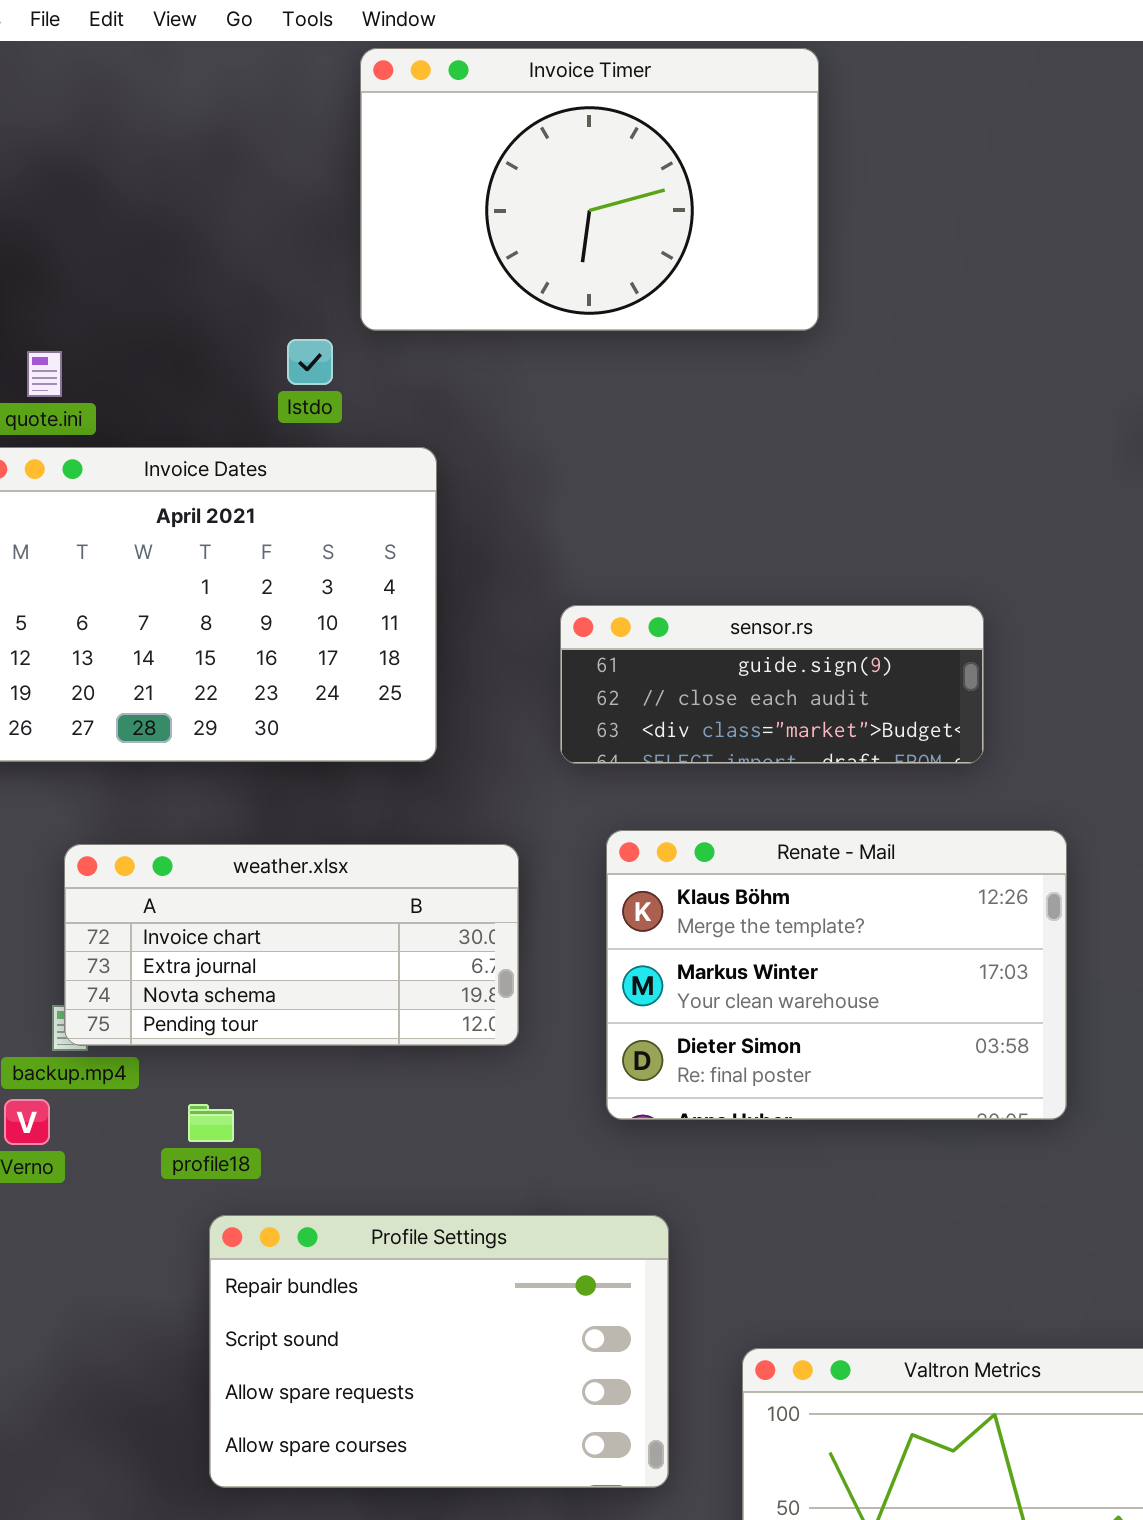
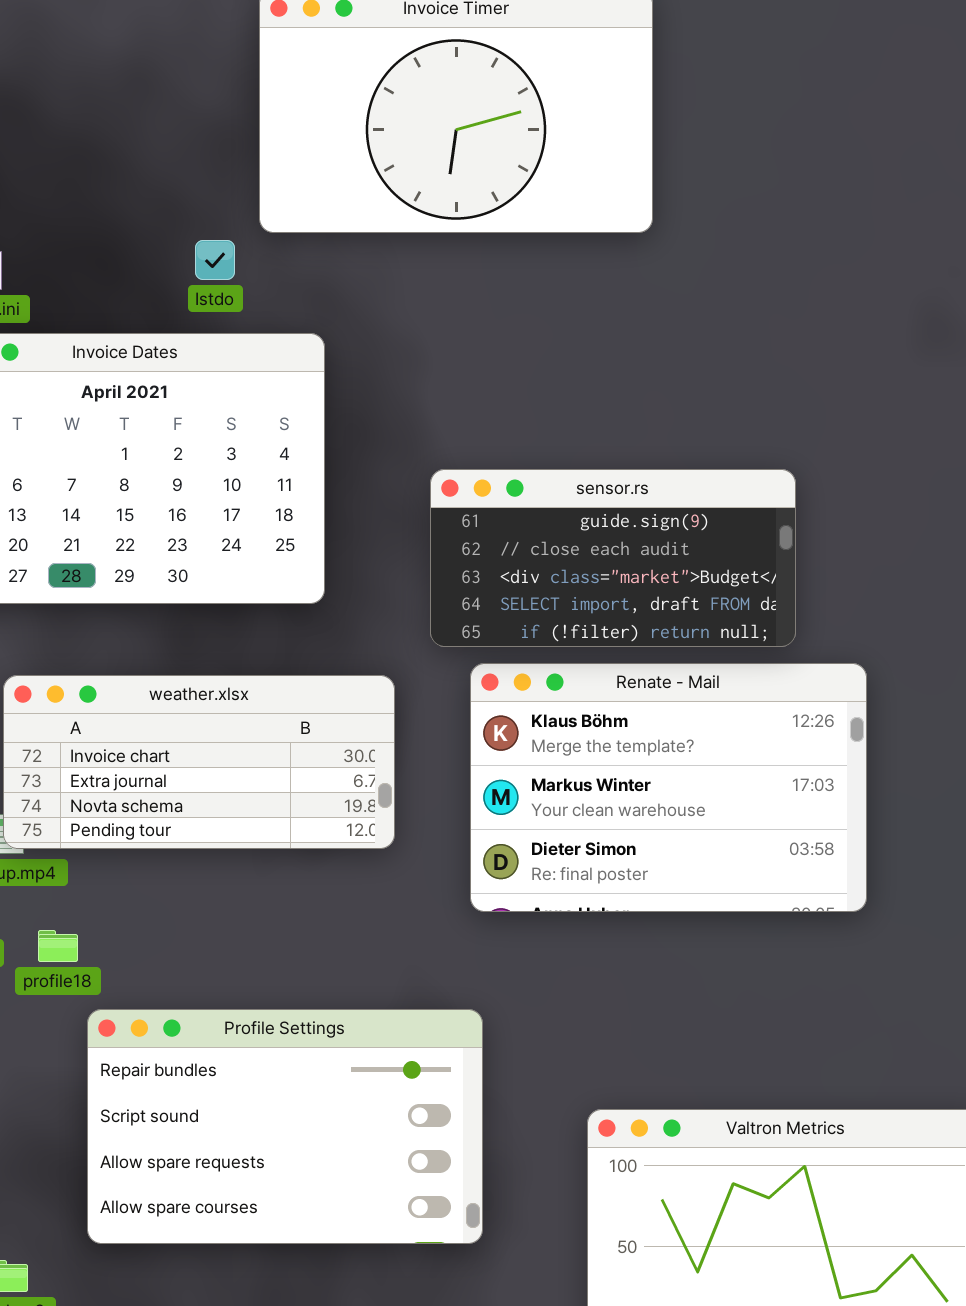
sensor.rs: [560,605,984,764] -> [430,469,796,647], resized
profile18: [188,1104,234,1142] -> [38,930,78,962], moved
Profile Settings: [209,1215,669,1488] -> [87,1009,483,1244], moved

